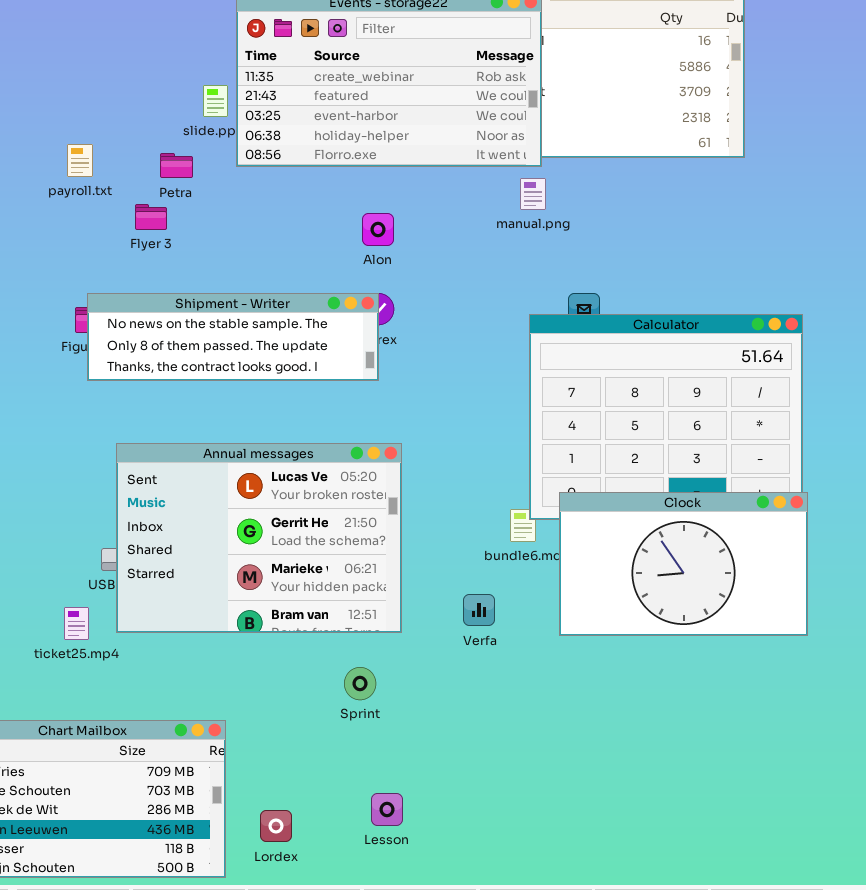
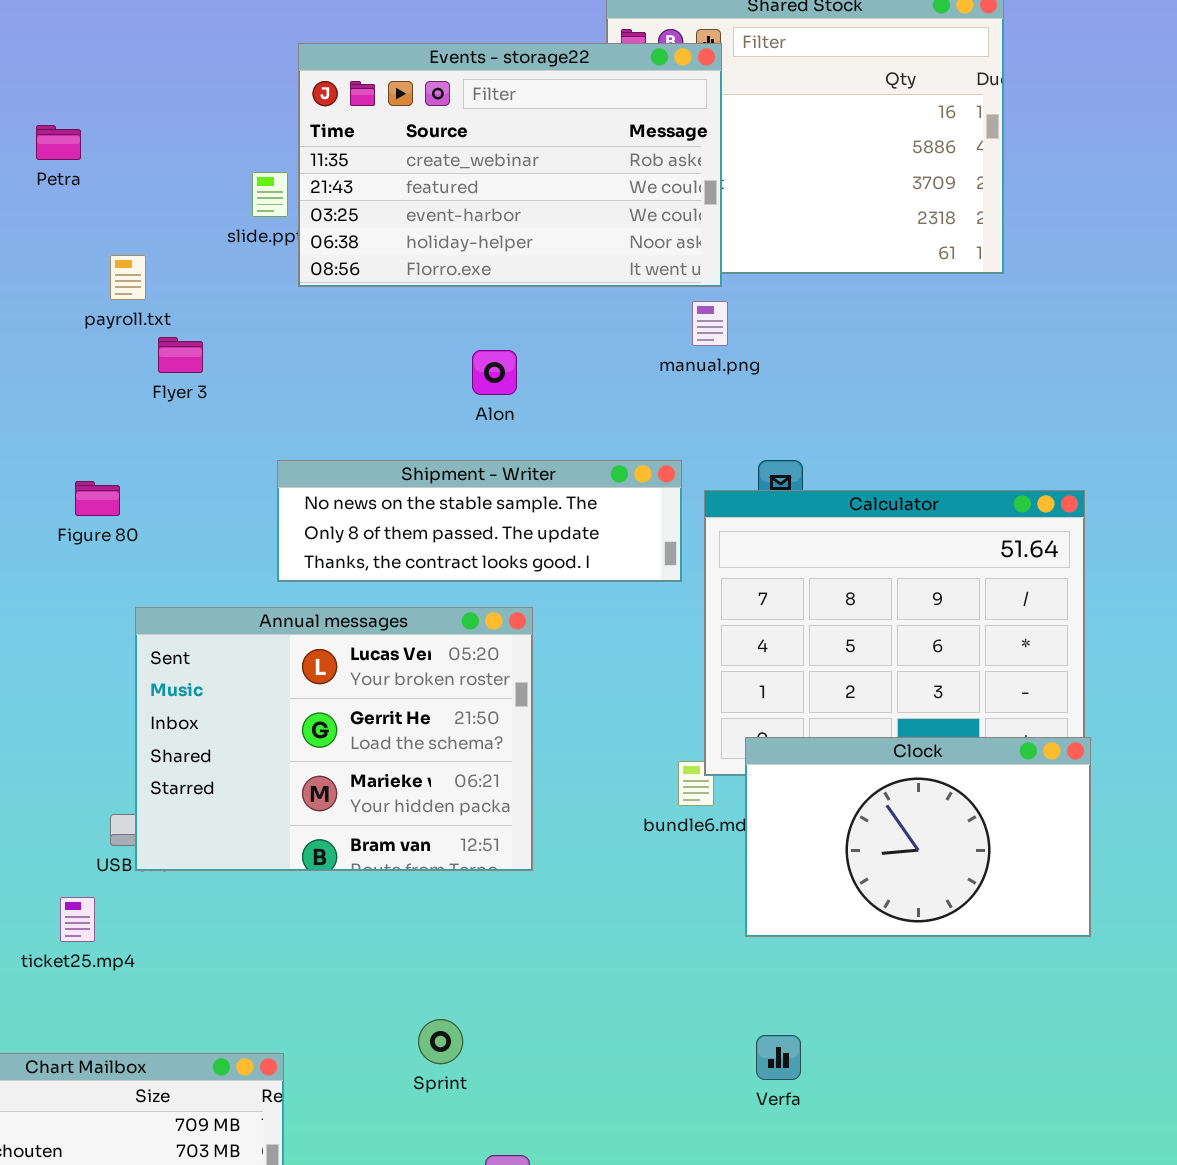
payroll.txt: [67,144,93,177] -> [110,255,146,300], moved
Petra: [160,153,193,178] -> [36,125,81,160], moved
Shipment - Writer: [87,293,379,381] -> [277,460,682,582], moved
Annual messages: [116,443,402,633] -> [135,607,533,871], moved
Verfa: [463,594,495,626] -> [756,1035,801,1080], moved
Sprint: [344,667,376,700] -> [418,1019,463,1064], moved

